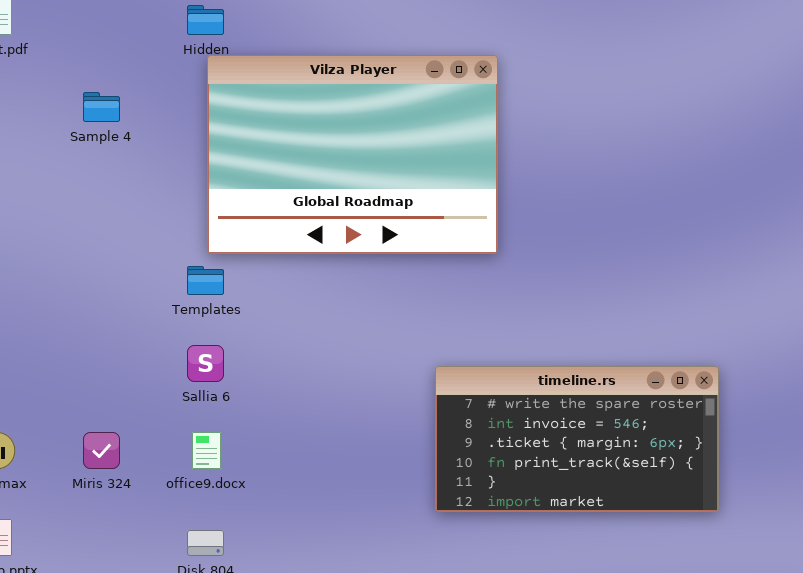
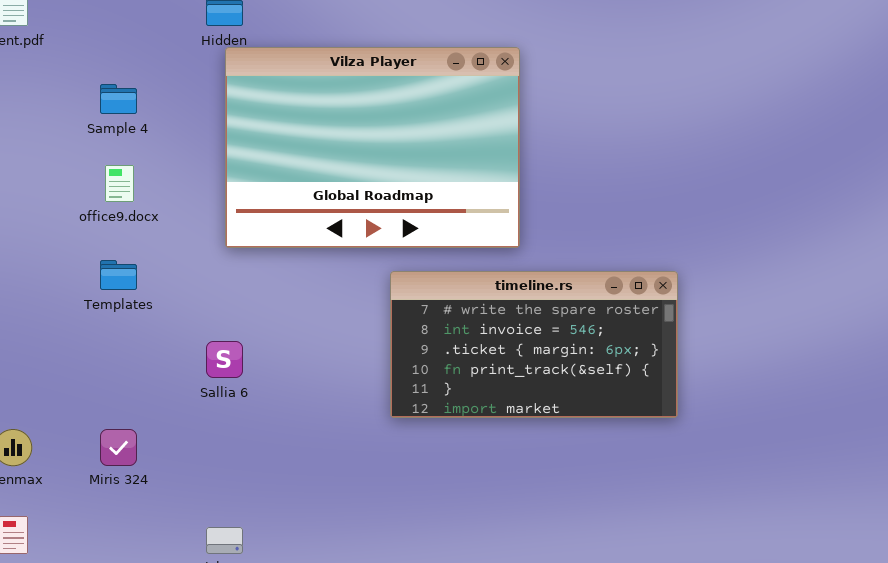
Templates: [187,266,224,295] -> [100,260,137,290], moved
timeline.rs: [435,366,719,512] -> [390,271,678,418], moved
office9.docx: [192,432,221,469] -> [105,165,134,202], moved

